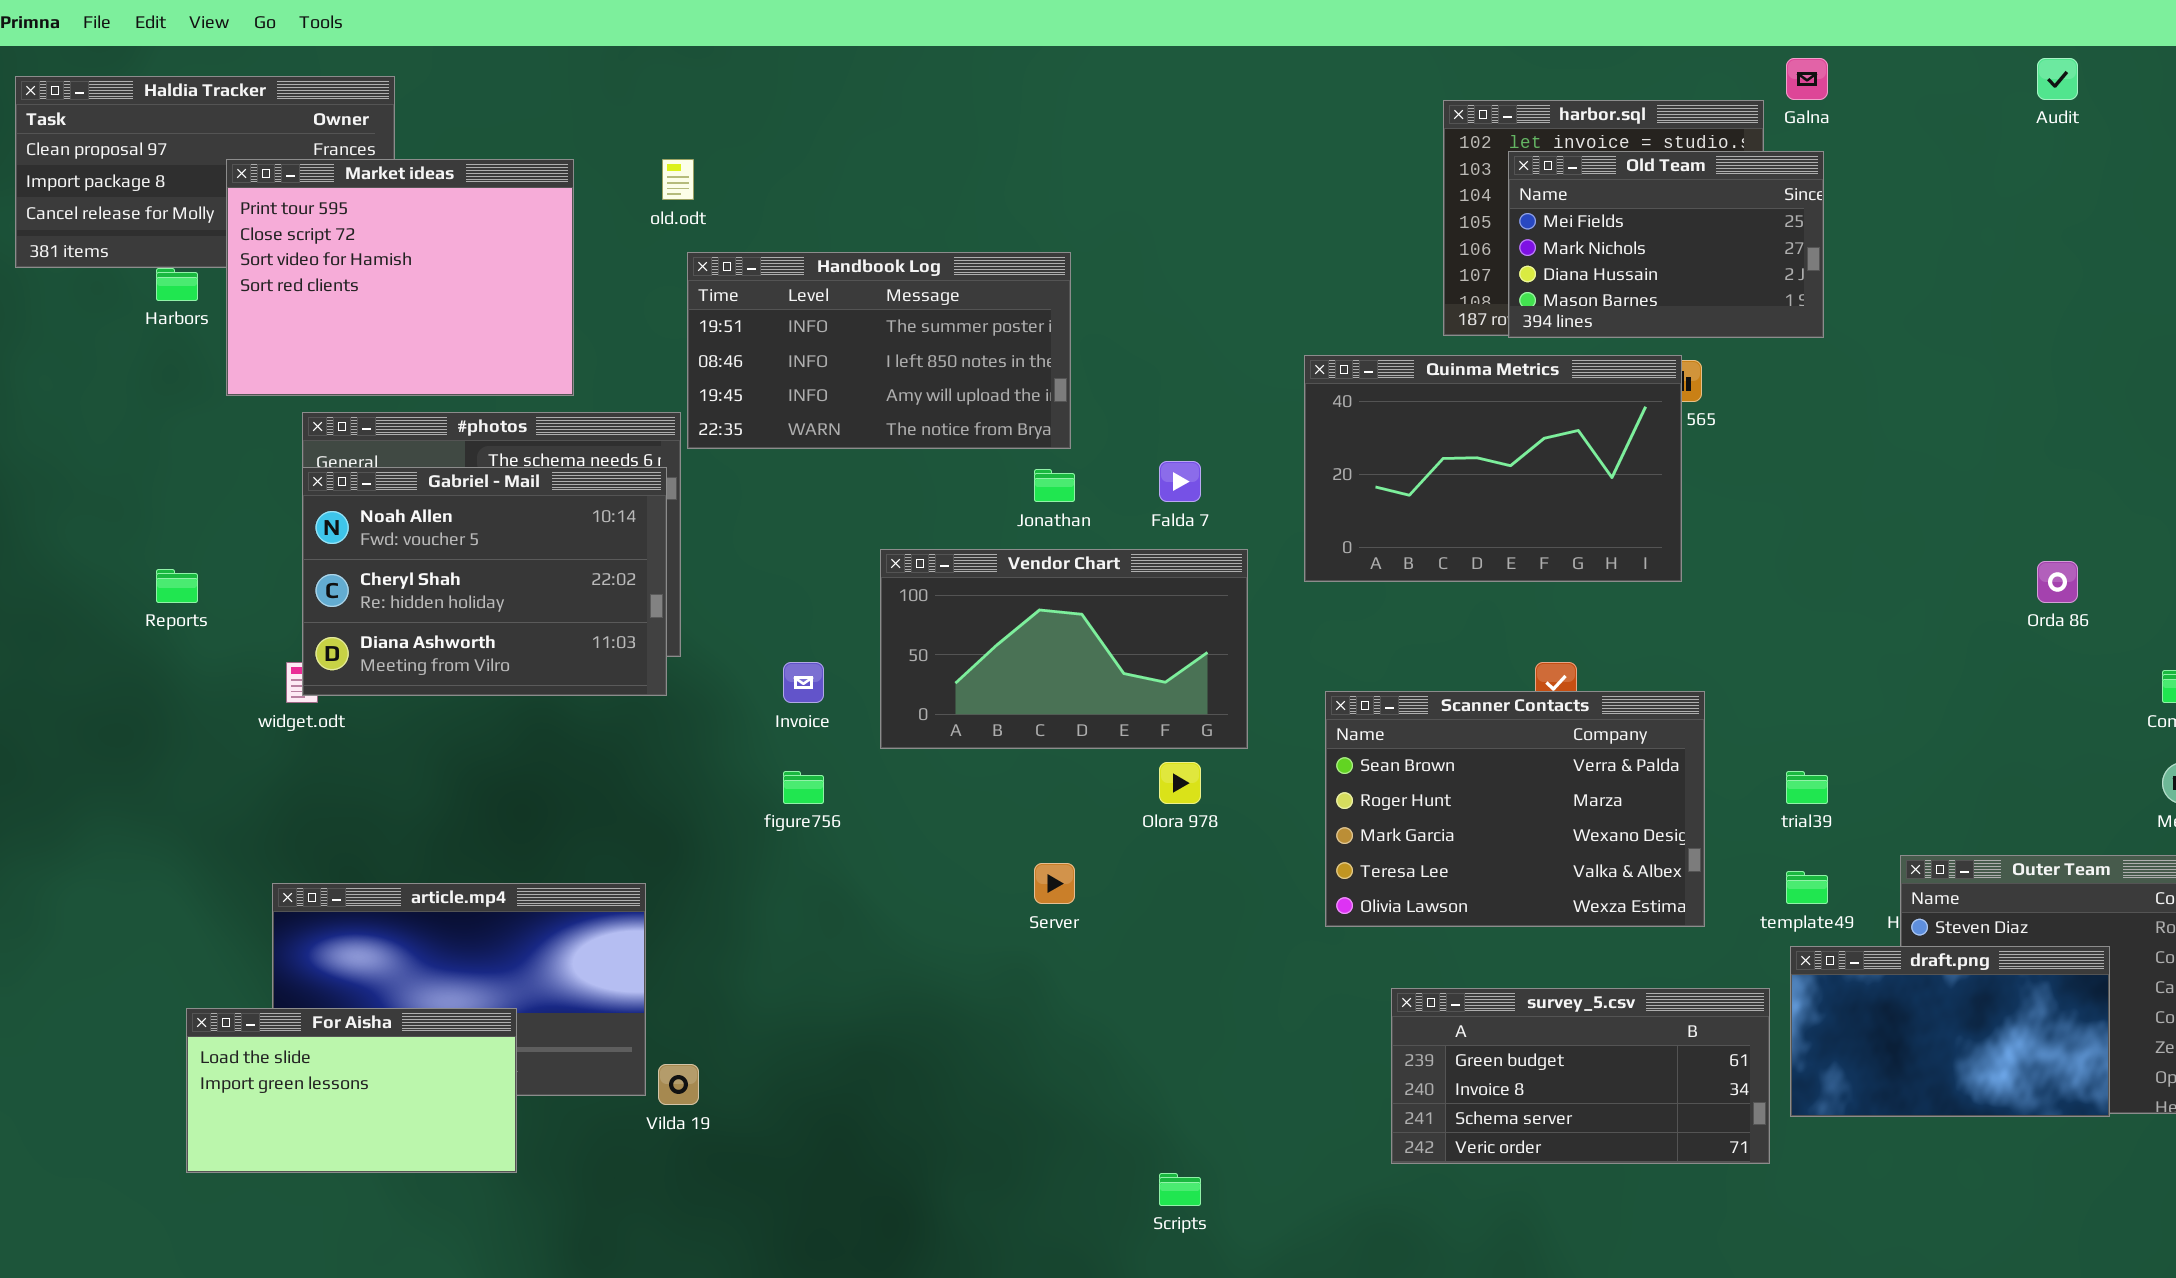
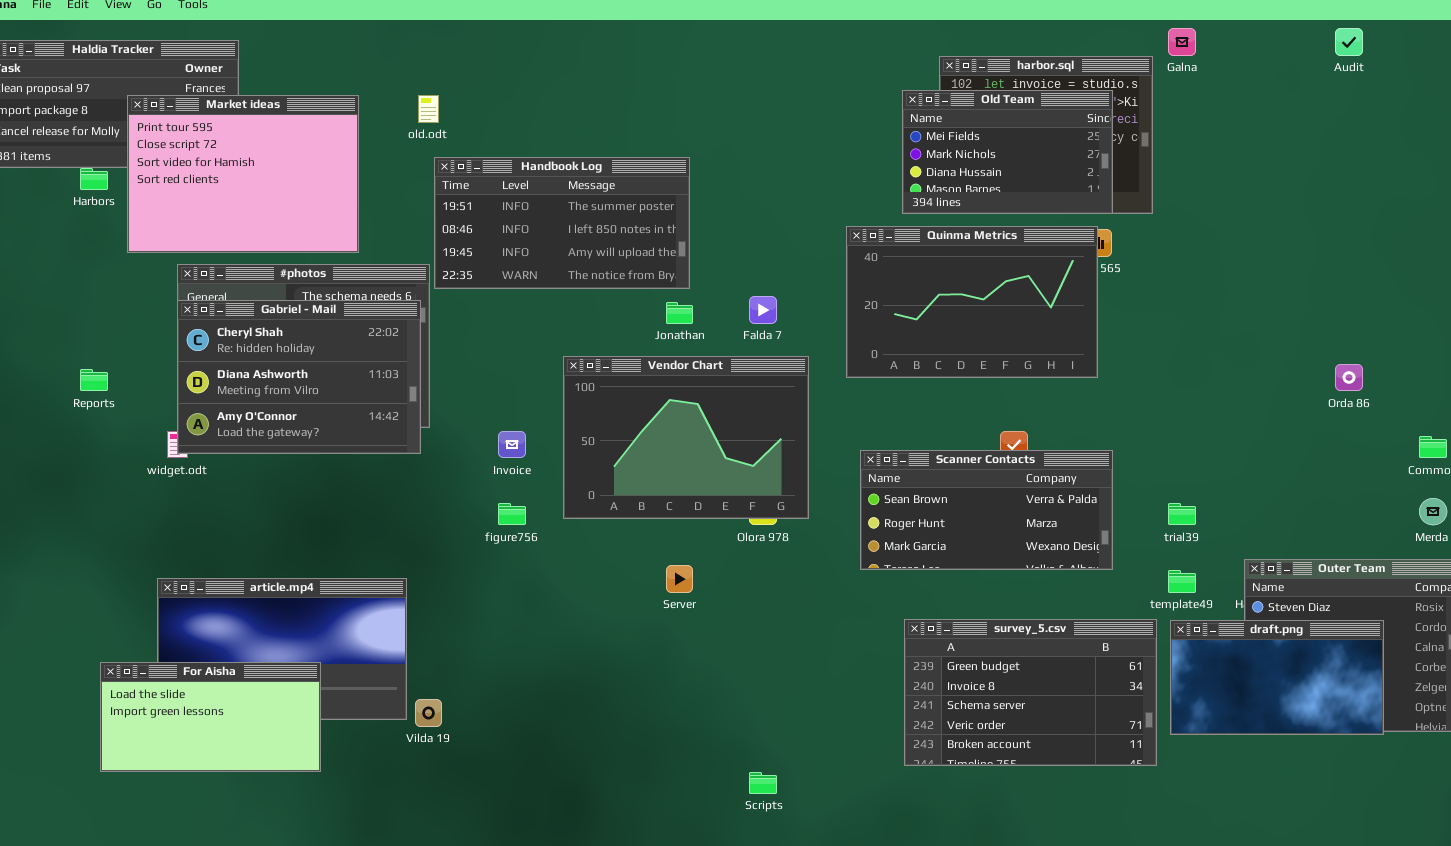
Old Team: [1508,151,1824,338] -> [902,90,1113,214], moved
Gabriel - Mail: [302,467,667,696] -> [177,300,421,454], scrolled down 1 row
Vendor Chart: [880,549,1248,749] -> [563,356,809,519], resized
Scanner Contacts: [1325,691,1705,927] -> [860,450,1113,570], resized
survey_5.csv: [1391,988,1770,1164] -> [904,619,1157,766], resized

